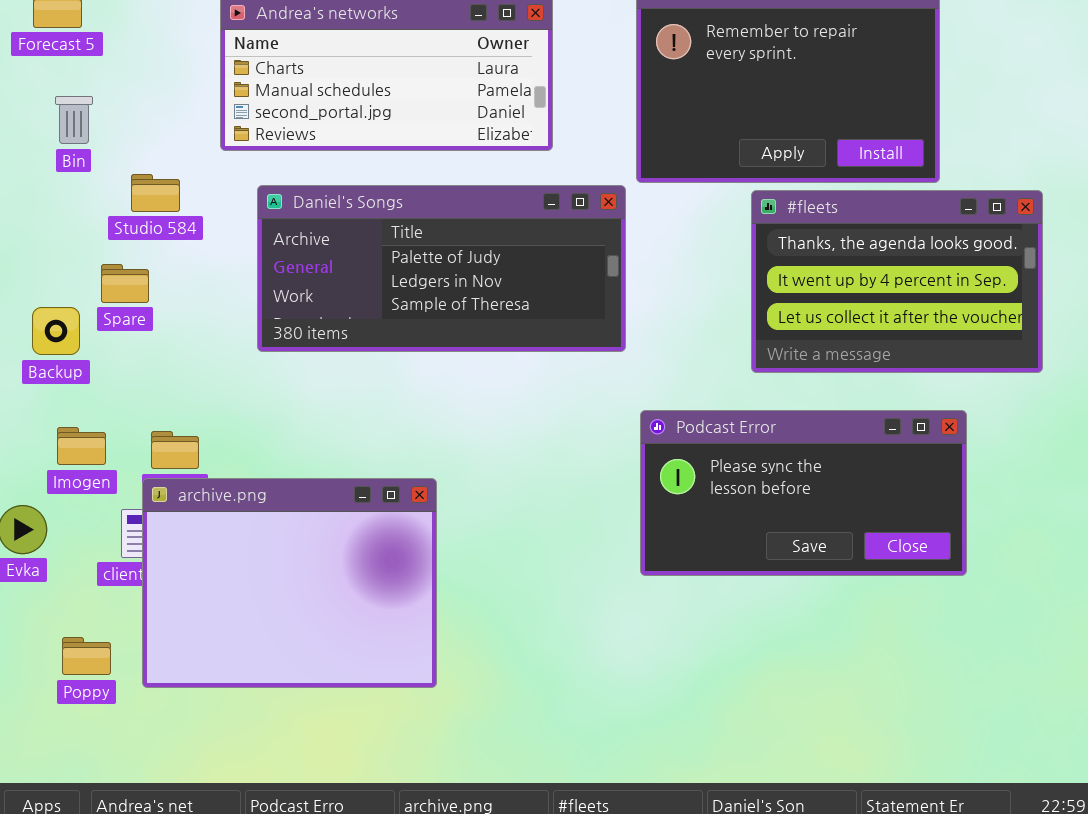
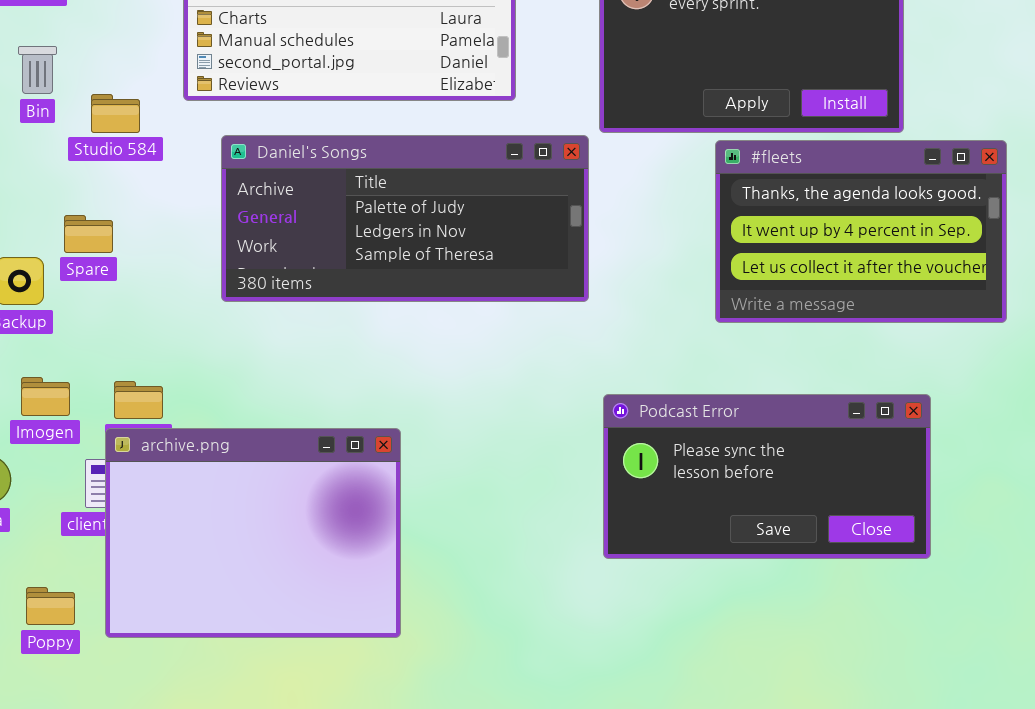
Studio 584: [131,174,180,212] -> [91,94,140,133], moved
Podcast Error: [640,410,967,576] -> [603,394,931,559], moved

